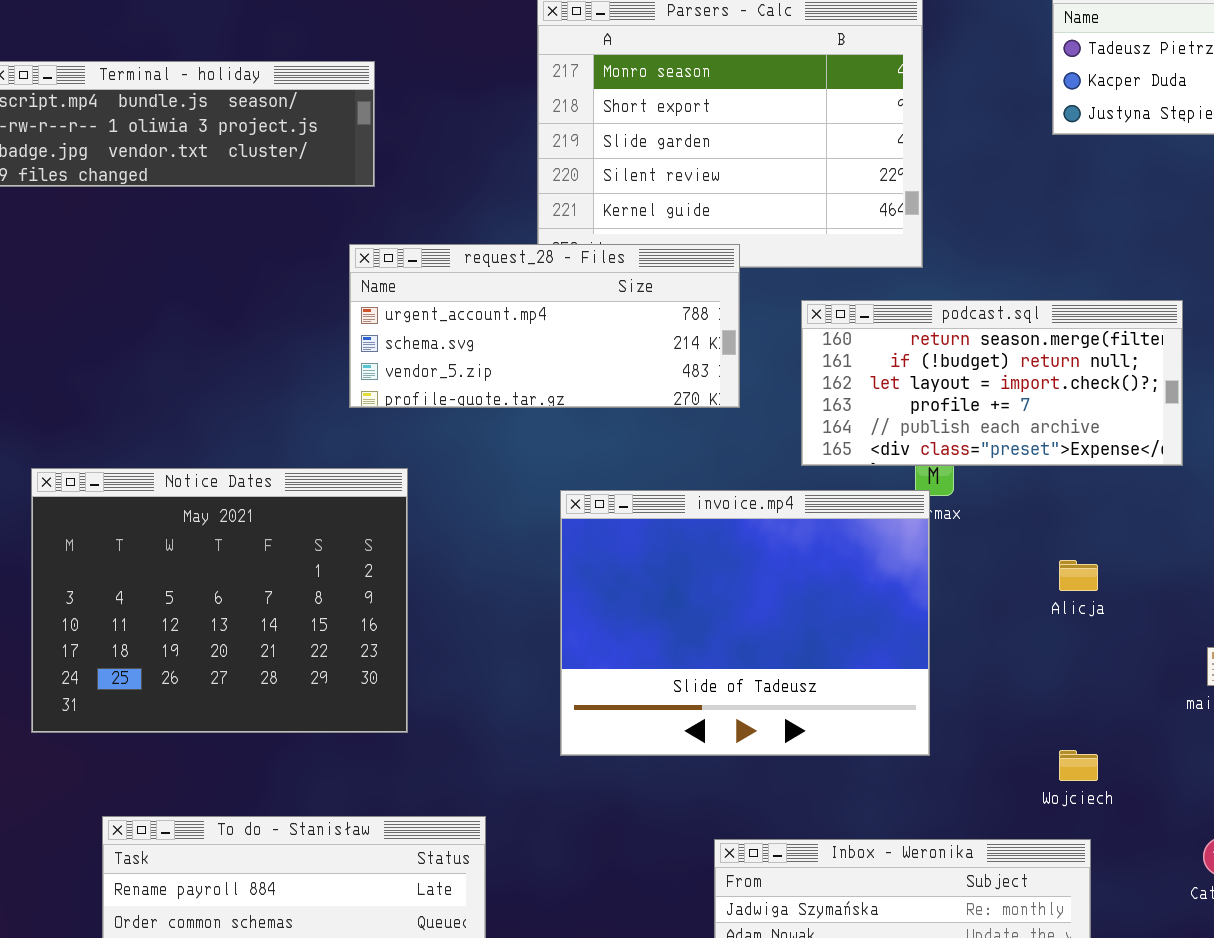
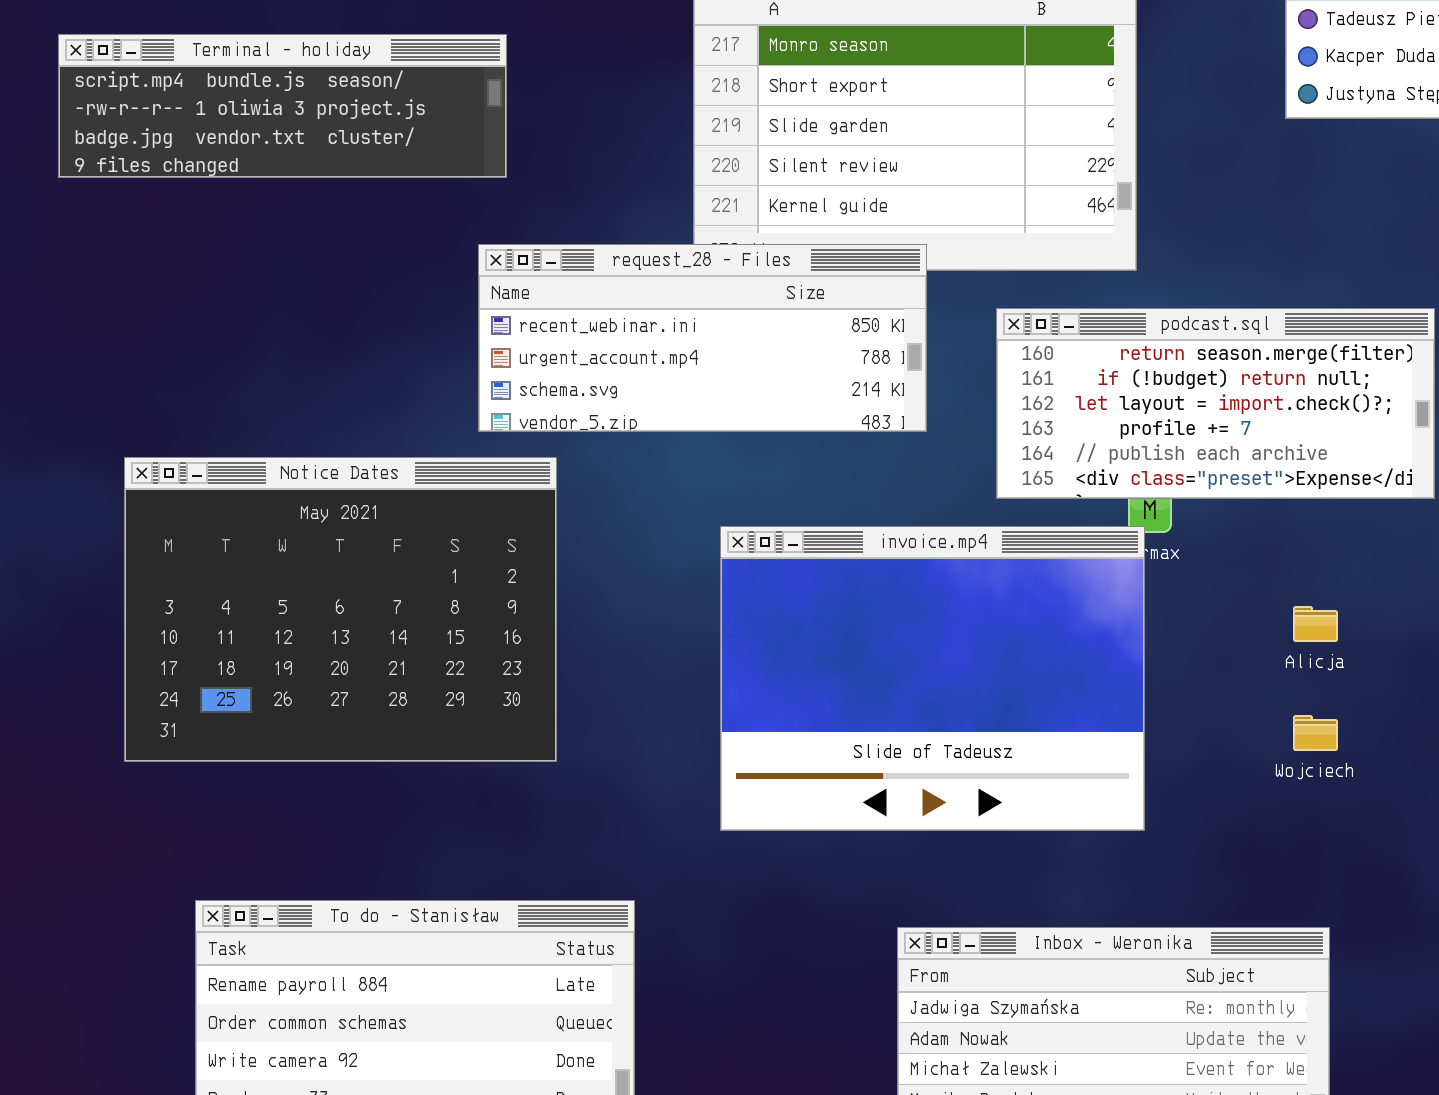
request_28 - Files: [349,244,740,408] -> [478,244,927,432], scrolled up 1 row
Notice Dates: [31,468,408,733] -> [124,457,557,762], moved
Wojciech: [1059,750,1098,781] -> [1293,715,1338,751], moved

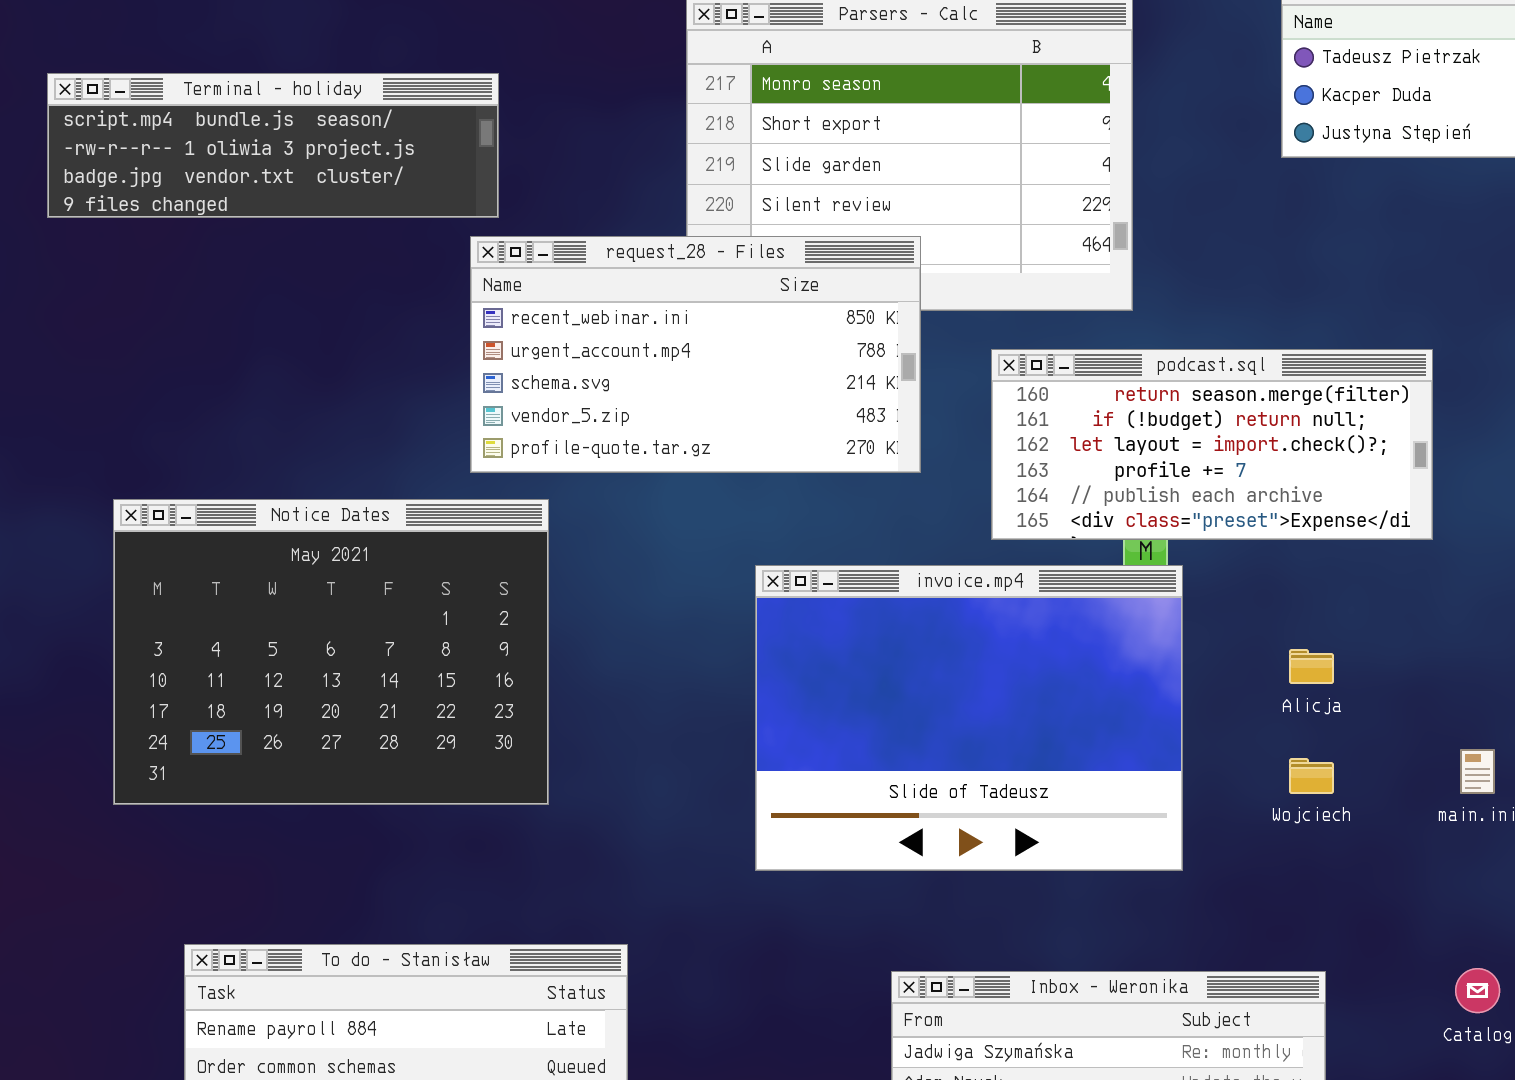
request_28 - Files: [478,244,927,432] -> [470,236,921,473], resized
invoice.mp4: [720,526,1145,831] -> [755,565,1183,871], moved

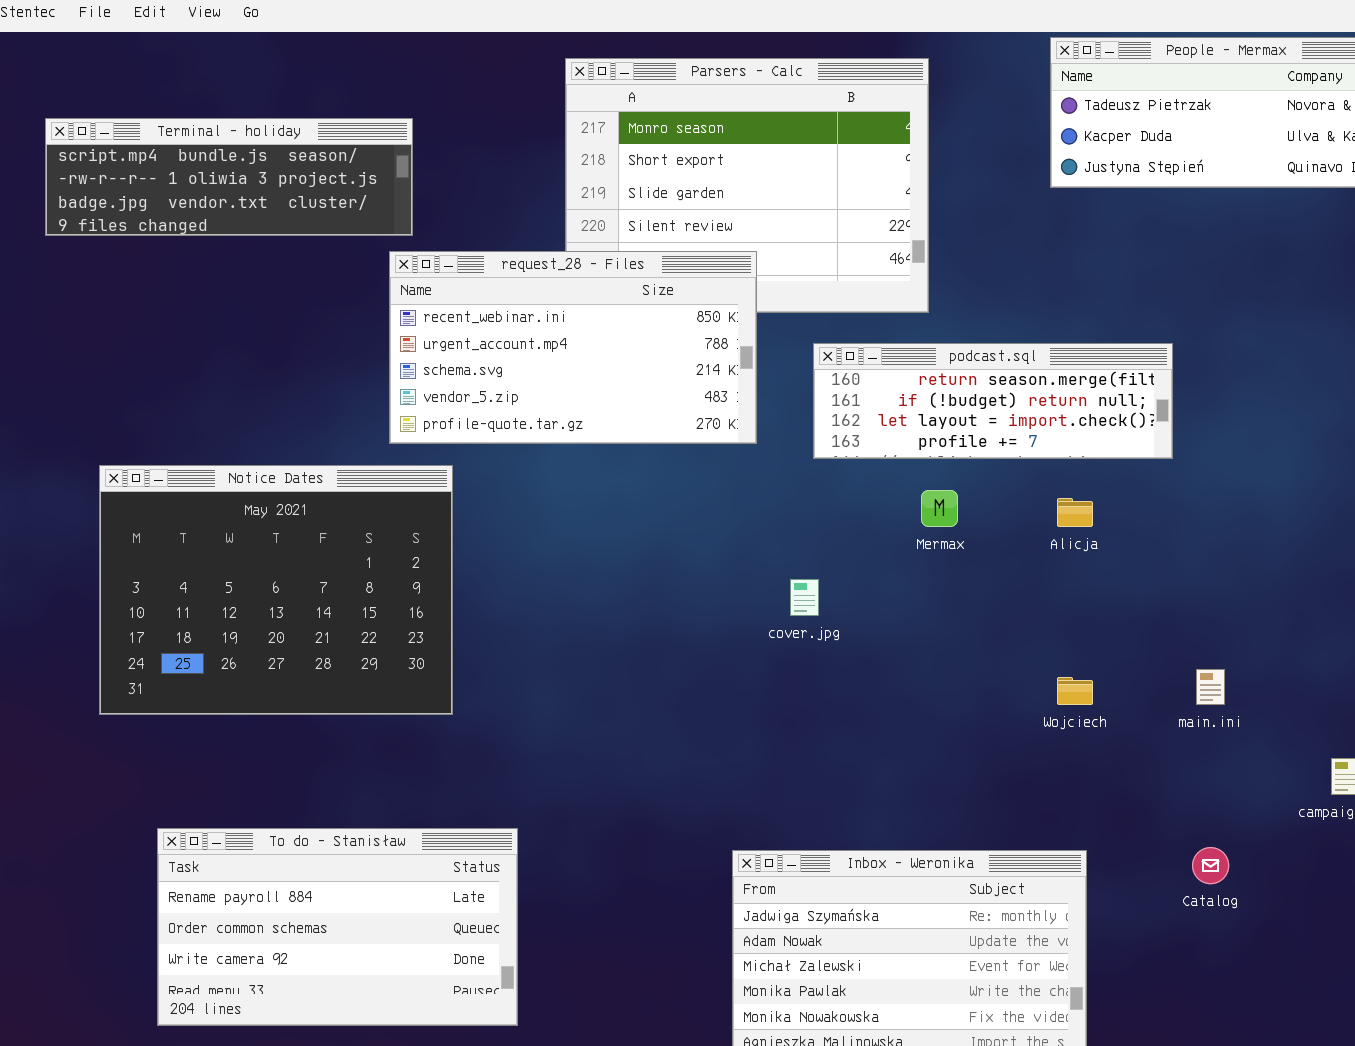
podcast.sql: [991,349,1433,540] -> [813,343,1173,459], resized
invoice.mp4: [755,565,1183,871] -> none, closed
Alicja: [1289,649,1334,684] -> [1057,498,1093,527], moved

